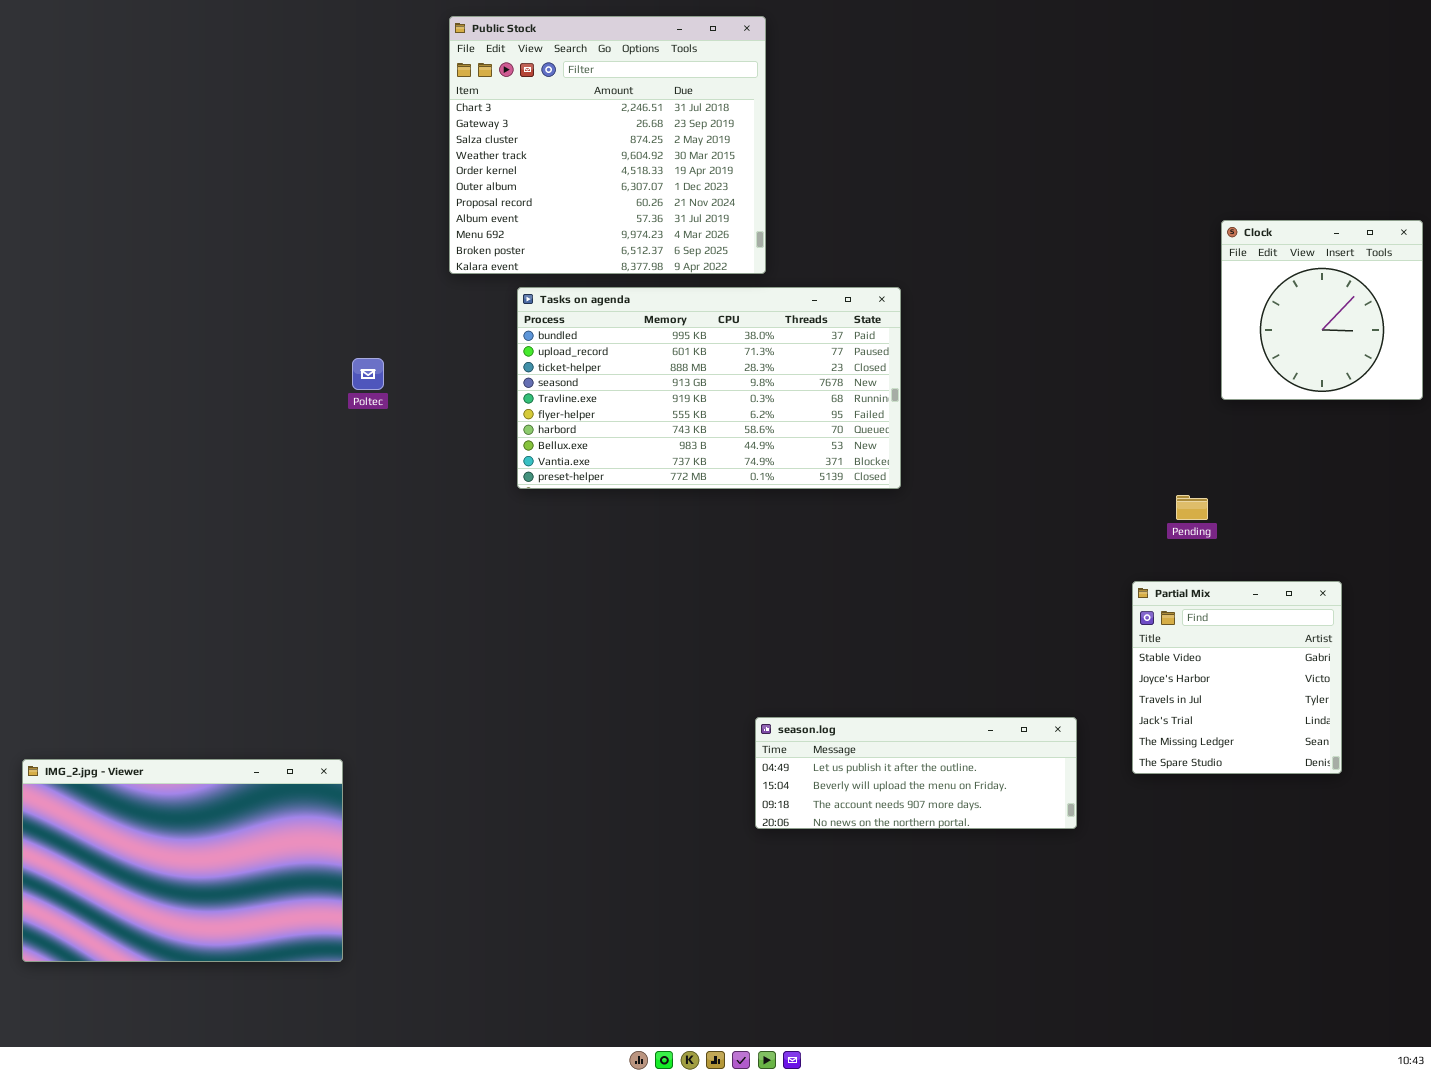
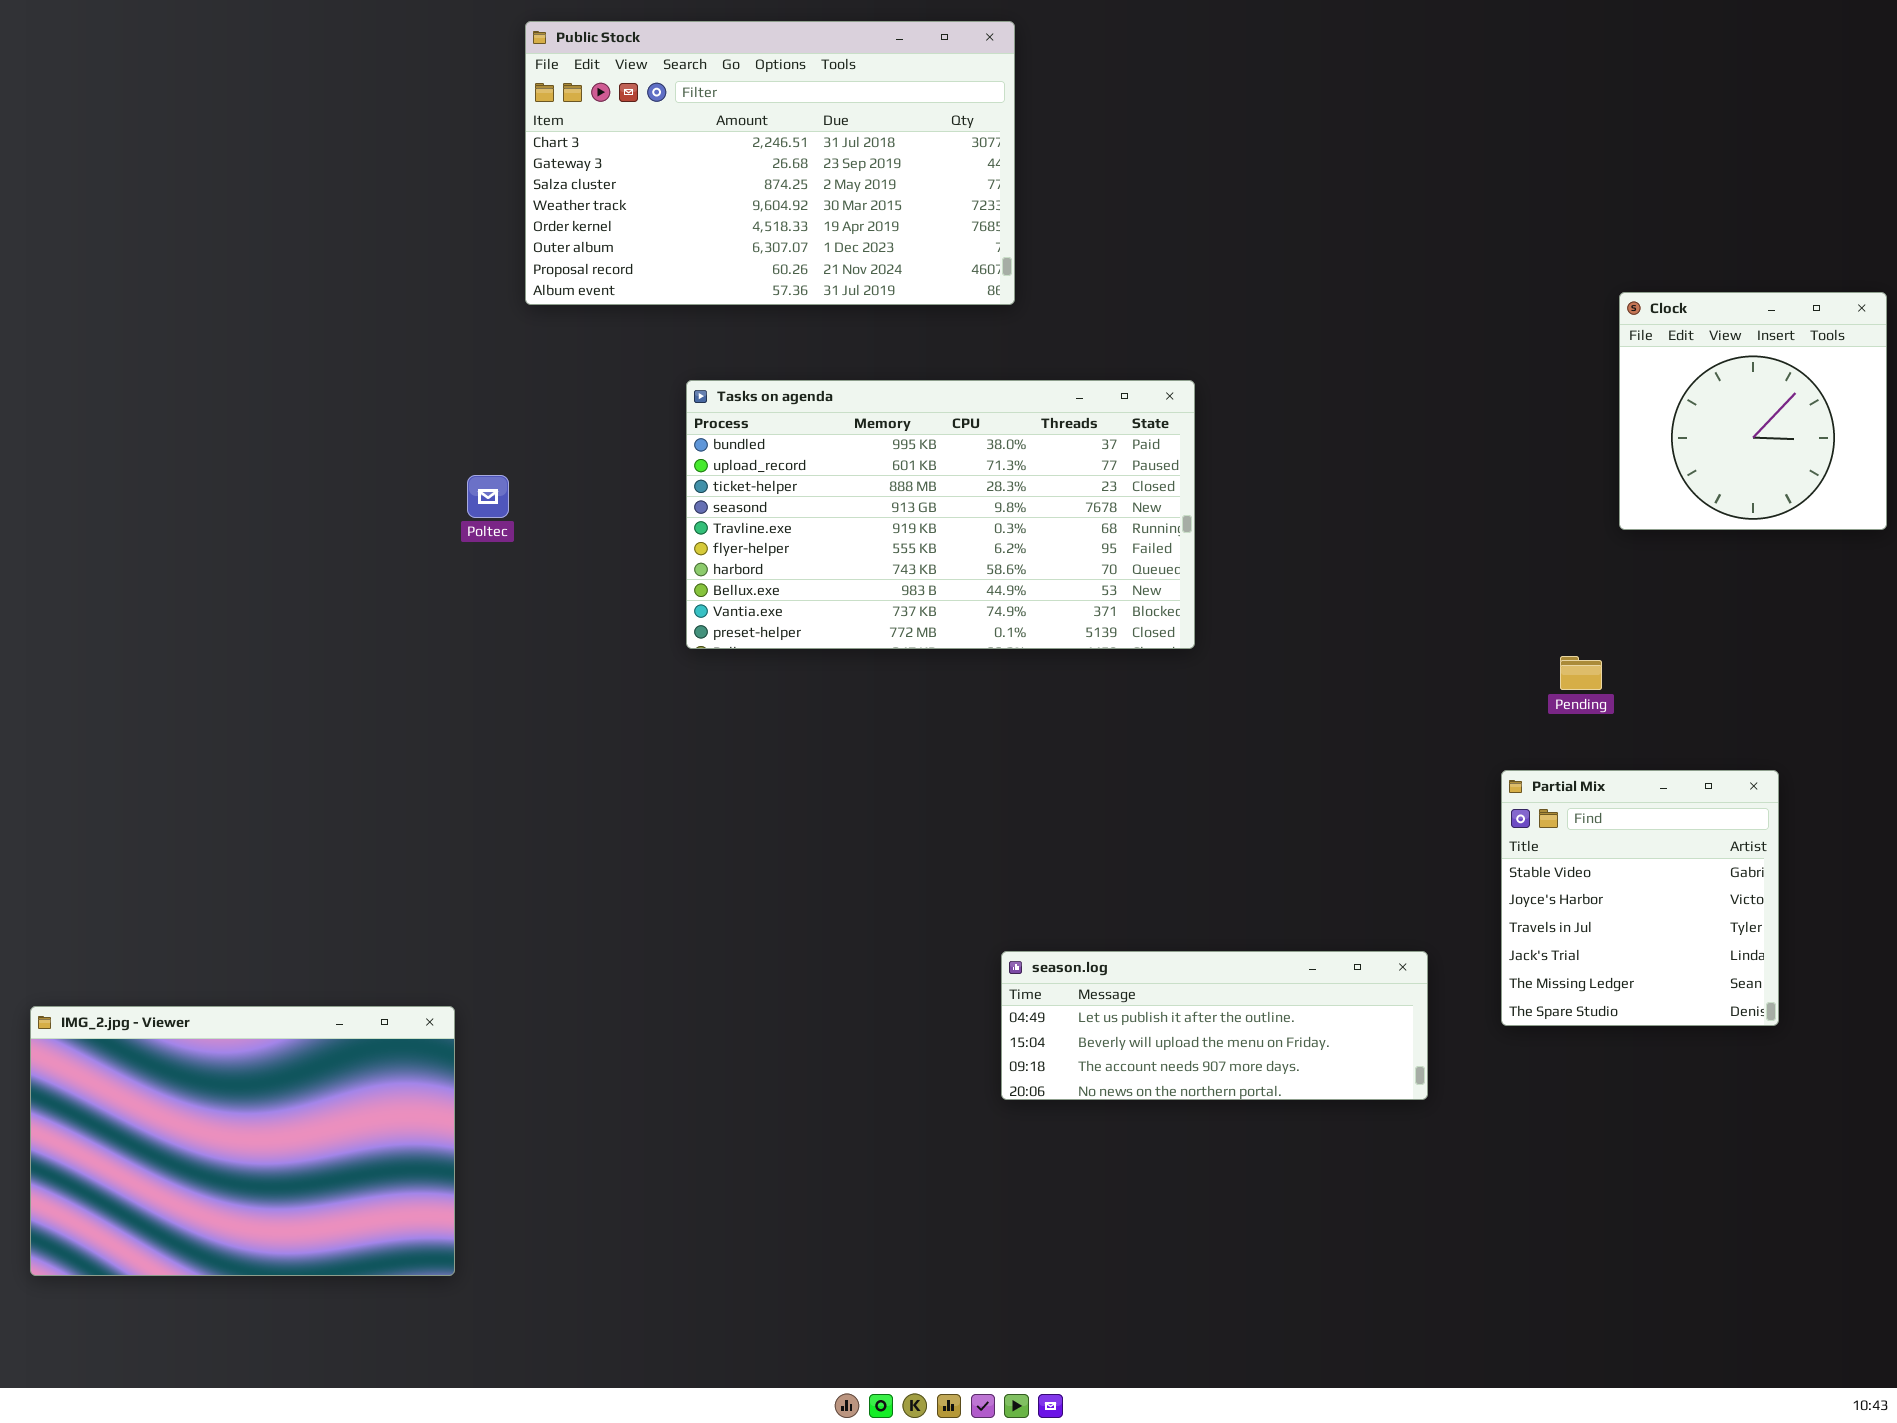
Public Stock: [449,16,766,274] -> [525,21,1015,305], resized

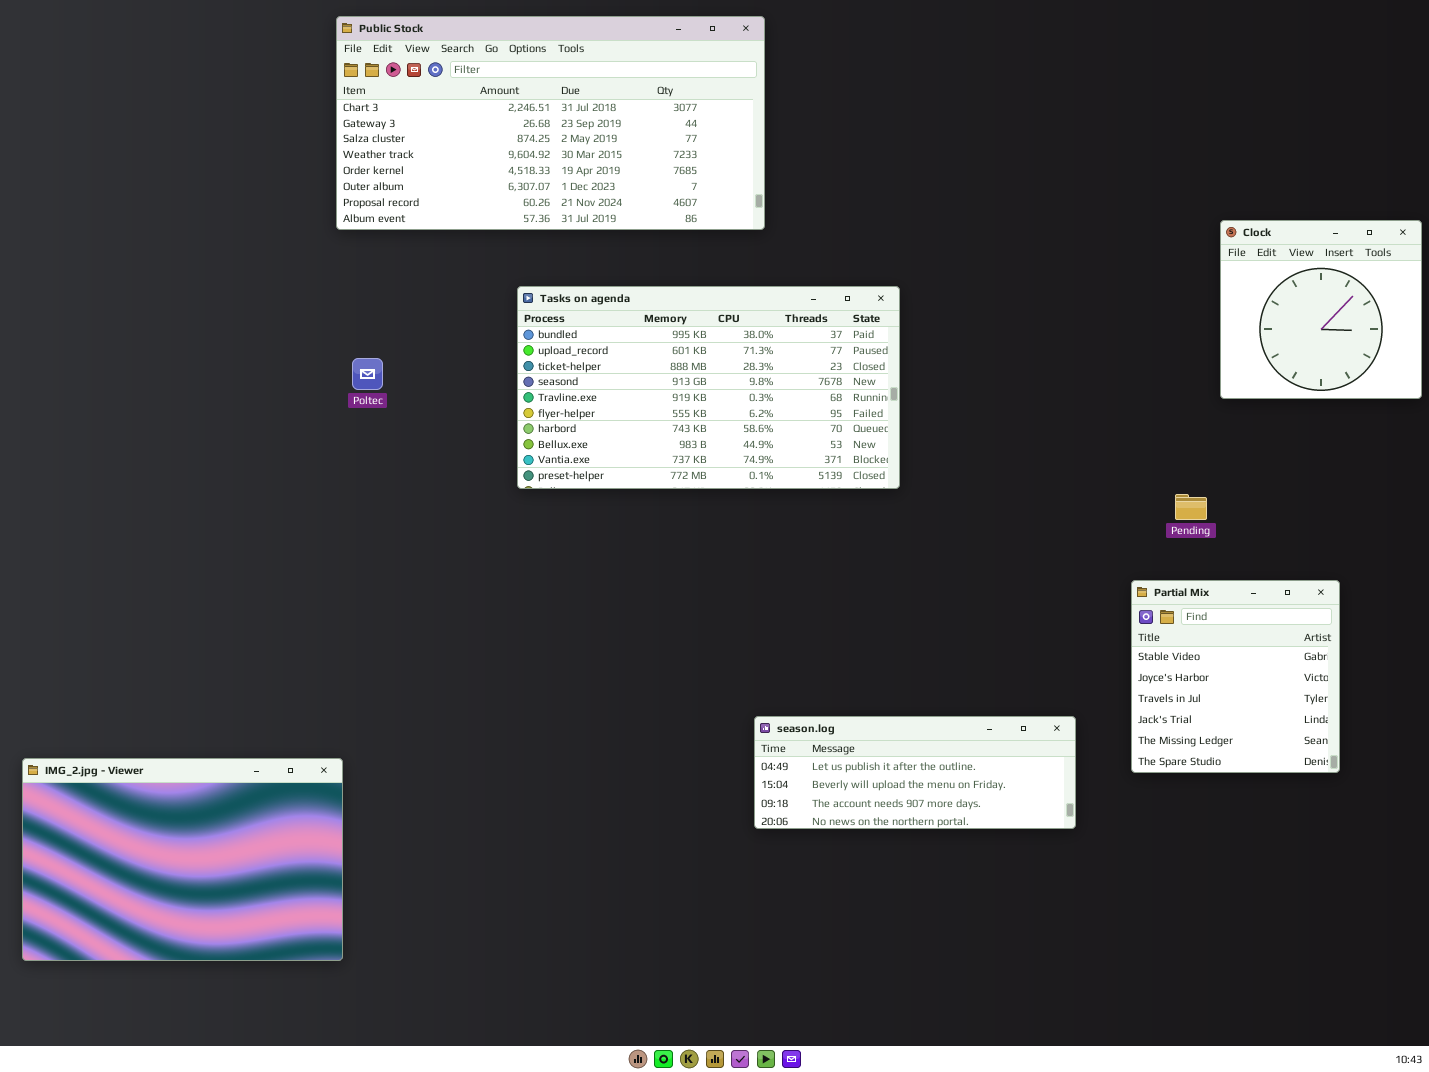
Public Stock: [525,21,1015,305] -> [336,16,765,230], resized

